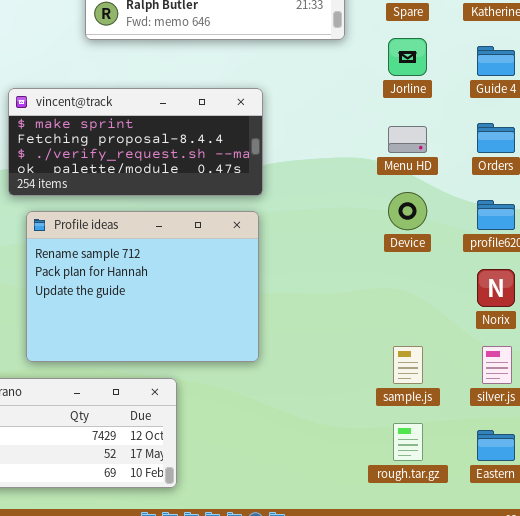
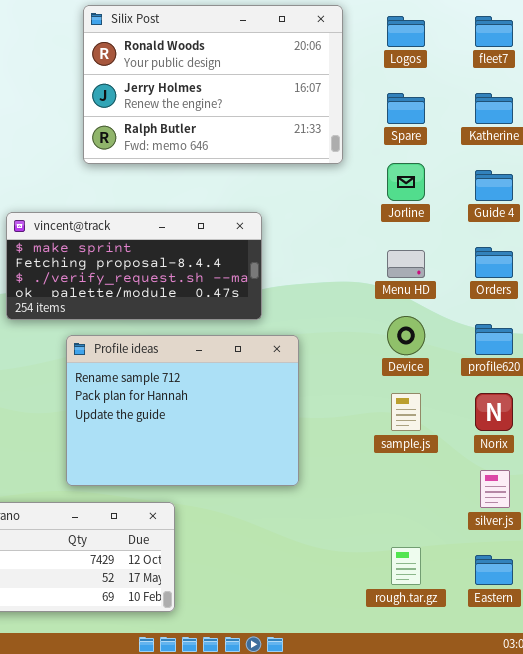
Profile ideas: [26,211,259,362] -> [66,335,299,486], moved
sample.js: [393,346,423,384] -> [391,393,421,431], moved

